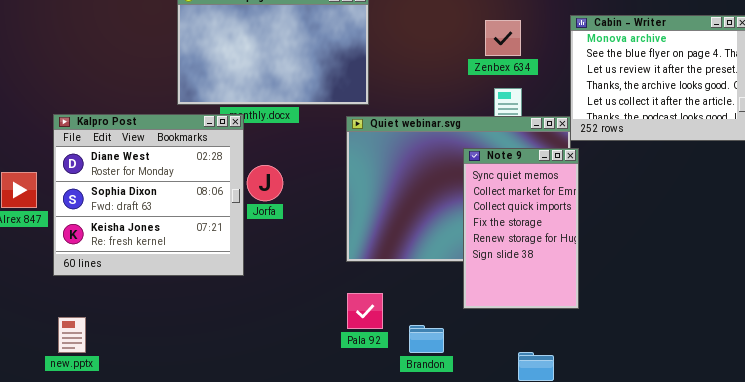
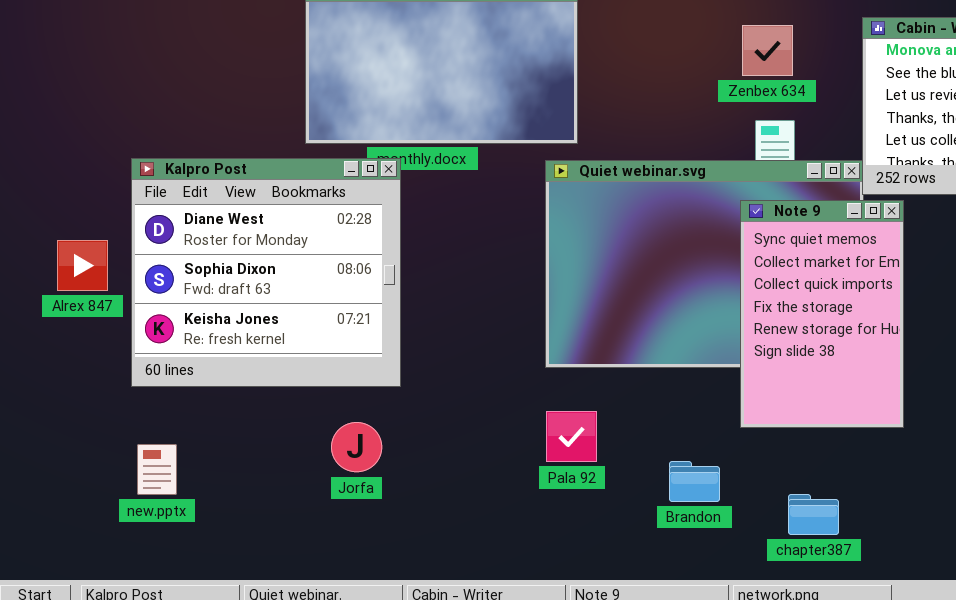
Note 9: [463,148,579,309] -> [740,200,904,428], moved
Jorfa: [247,165,283,201] -> [331,422,382,472], moved
Brandon: [409,325,444,353] -> [669,461,720,502], moved

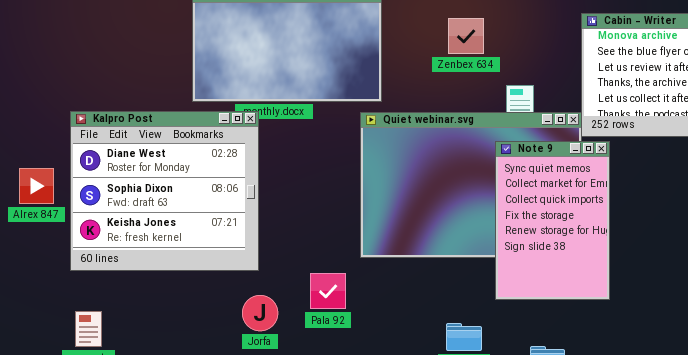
Zenbex 634: [742,25,793,76] -> [448,18,484,54], moved
Pala 92: [546,411,597,462] -> [310,273,346,309], moved
Jorfa: [331,422,382,472] -> [242,295,278,331], moved

